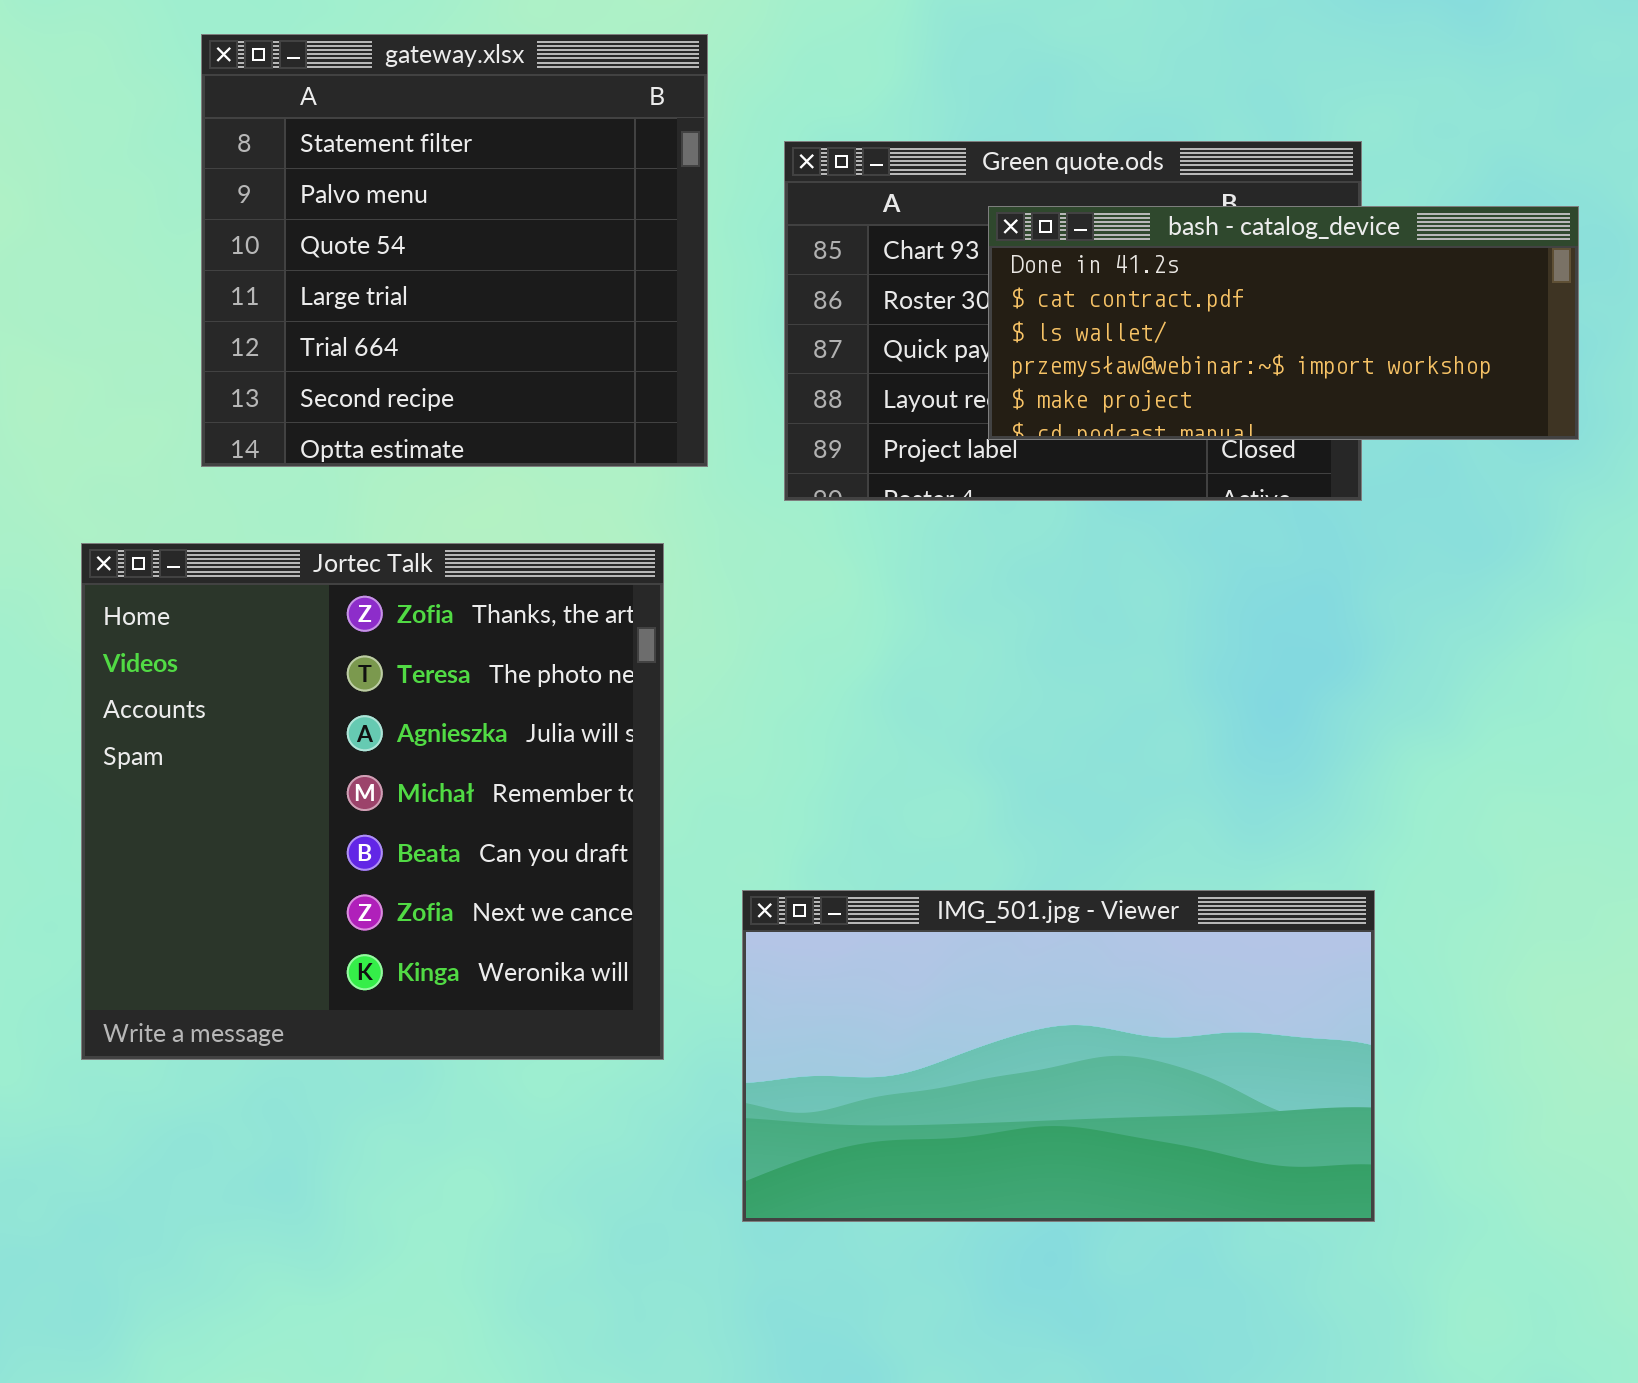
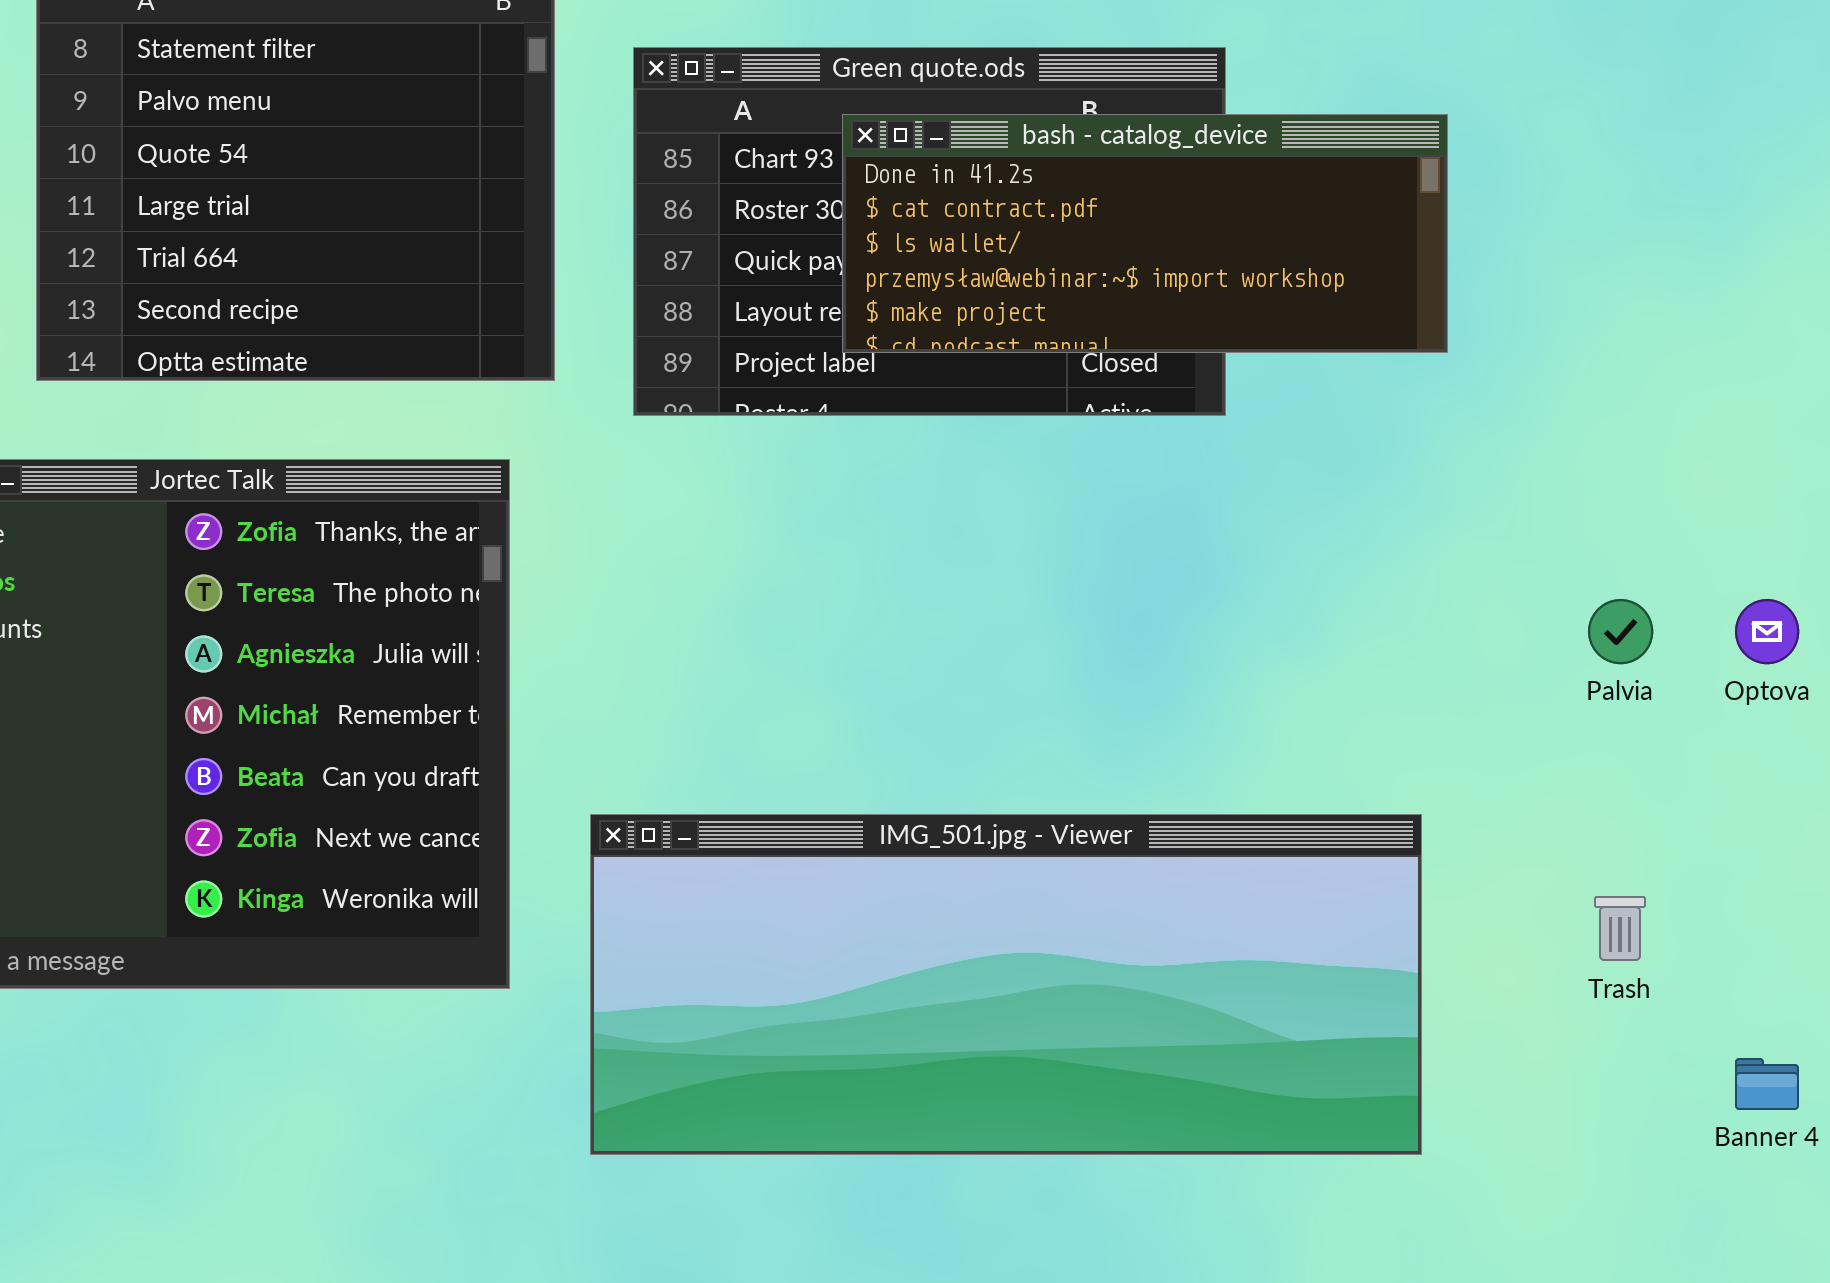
IMG_501.jpg - Viewer: [742,890,1375,1222] -> [590,814,1422,1155], resized

